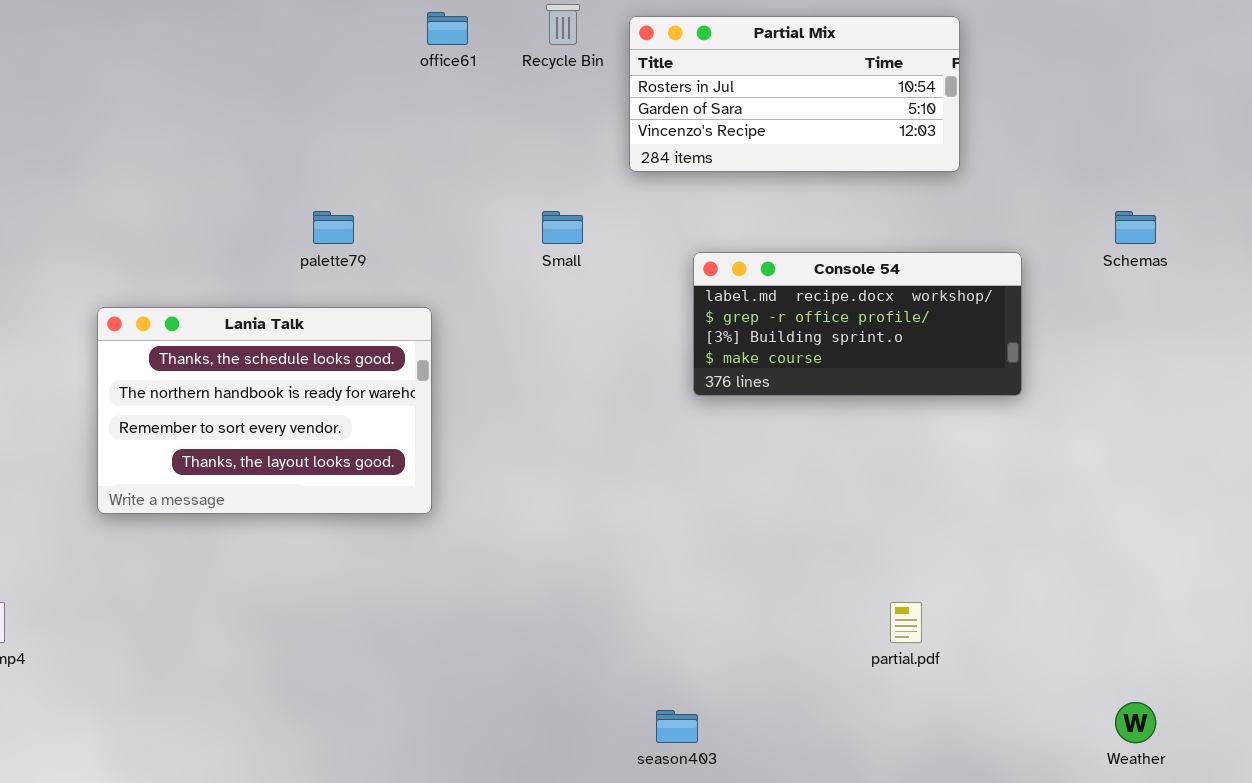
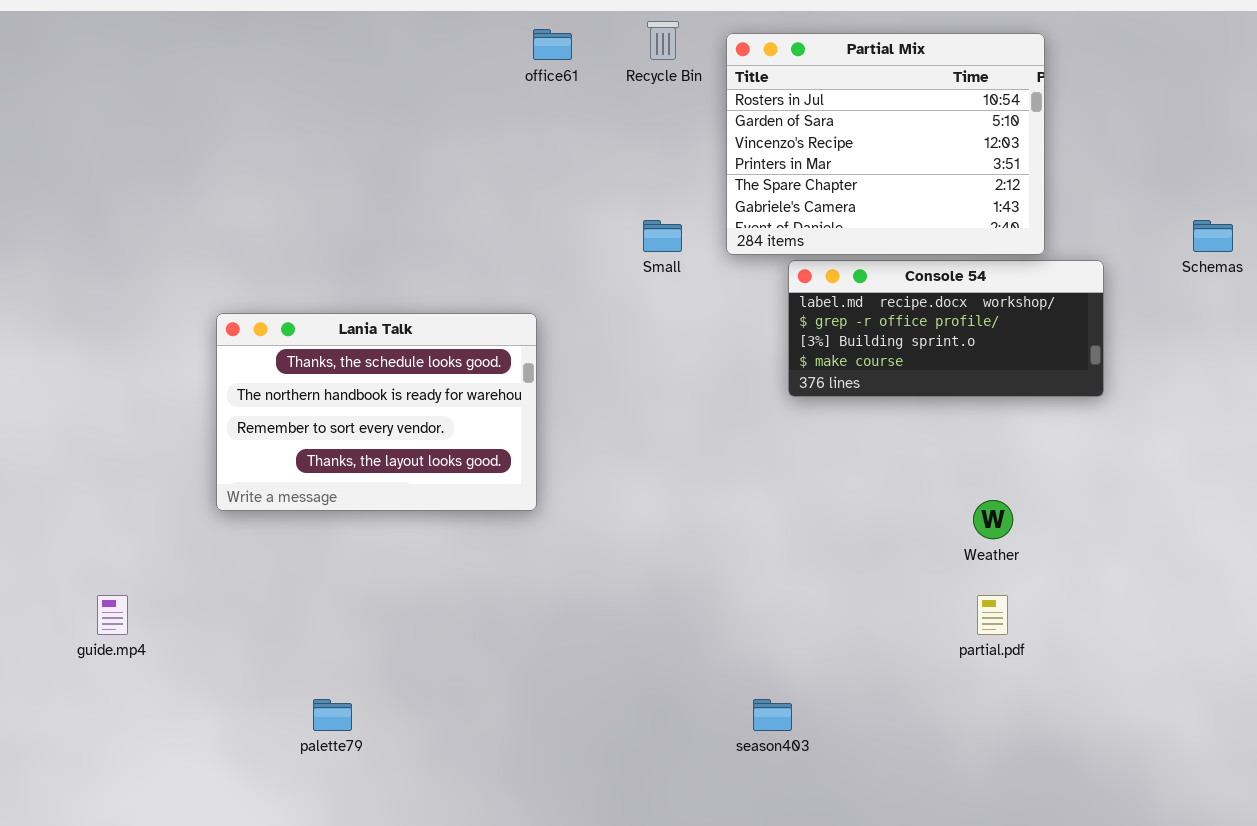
Partial Mix: [629,16,960,172] -> [726,33,1045,255], resized
palette79: [313,211,354,244] -> [313,699,352,731], moved
Weather: [1115,702,1156,743] -> [973,500,1013,539], moved

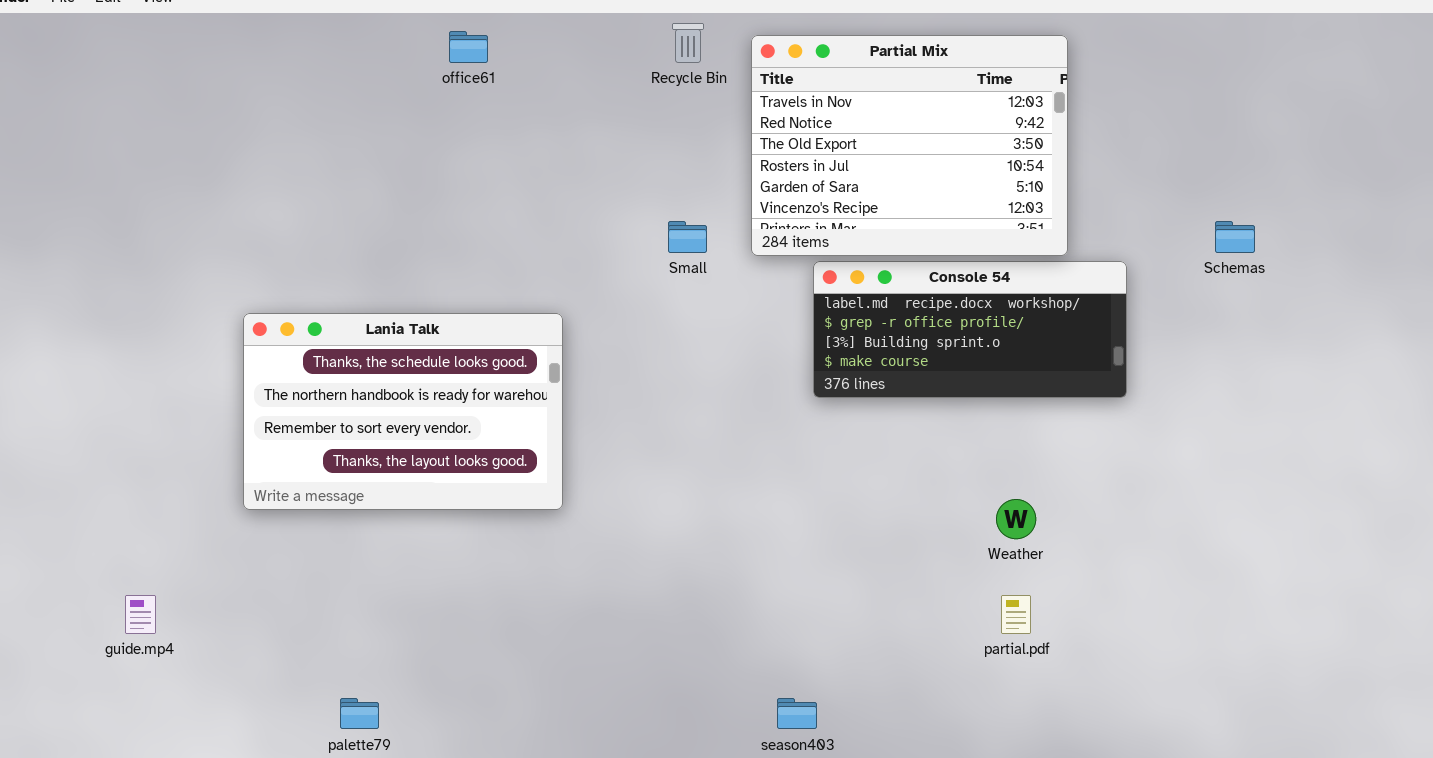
office61: [533,29,572,60] -> [449,31,488,63], moved
Partial Mix: [726,33,1045,255] -> [751,35,1068,256], scrolled up 3 rows

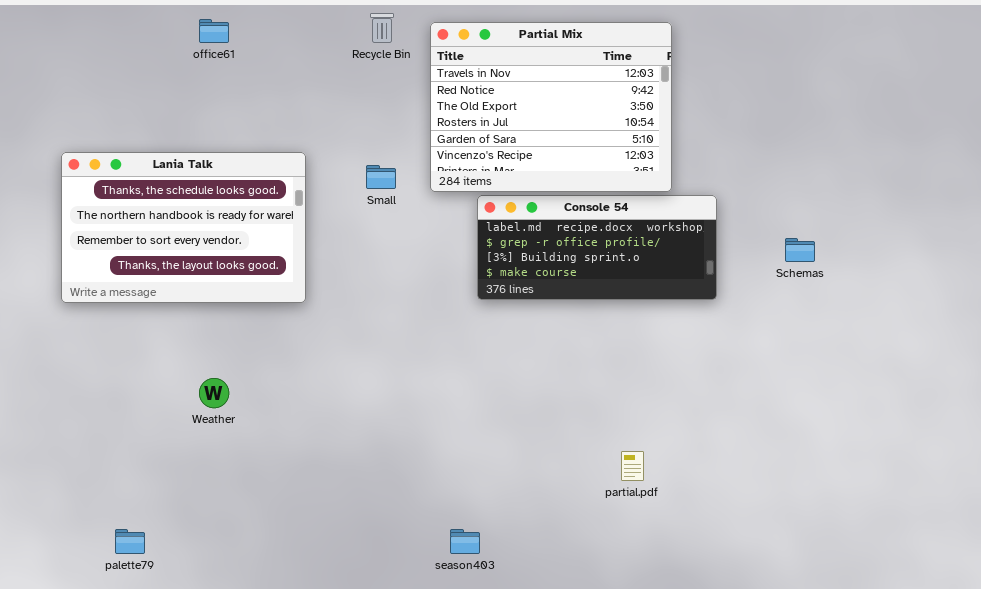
Schemas: [1215,221,1255,253] -> [785,238,815,262], moved
Lania Talk: [243,313,563,510] -> [61,152,306,303], moved
Weather: [996,499,1036,539] -> [199,378,229,408], moved

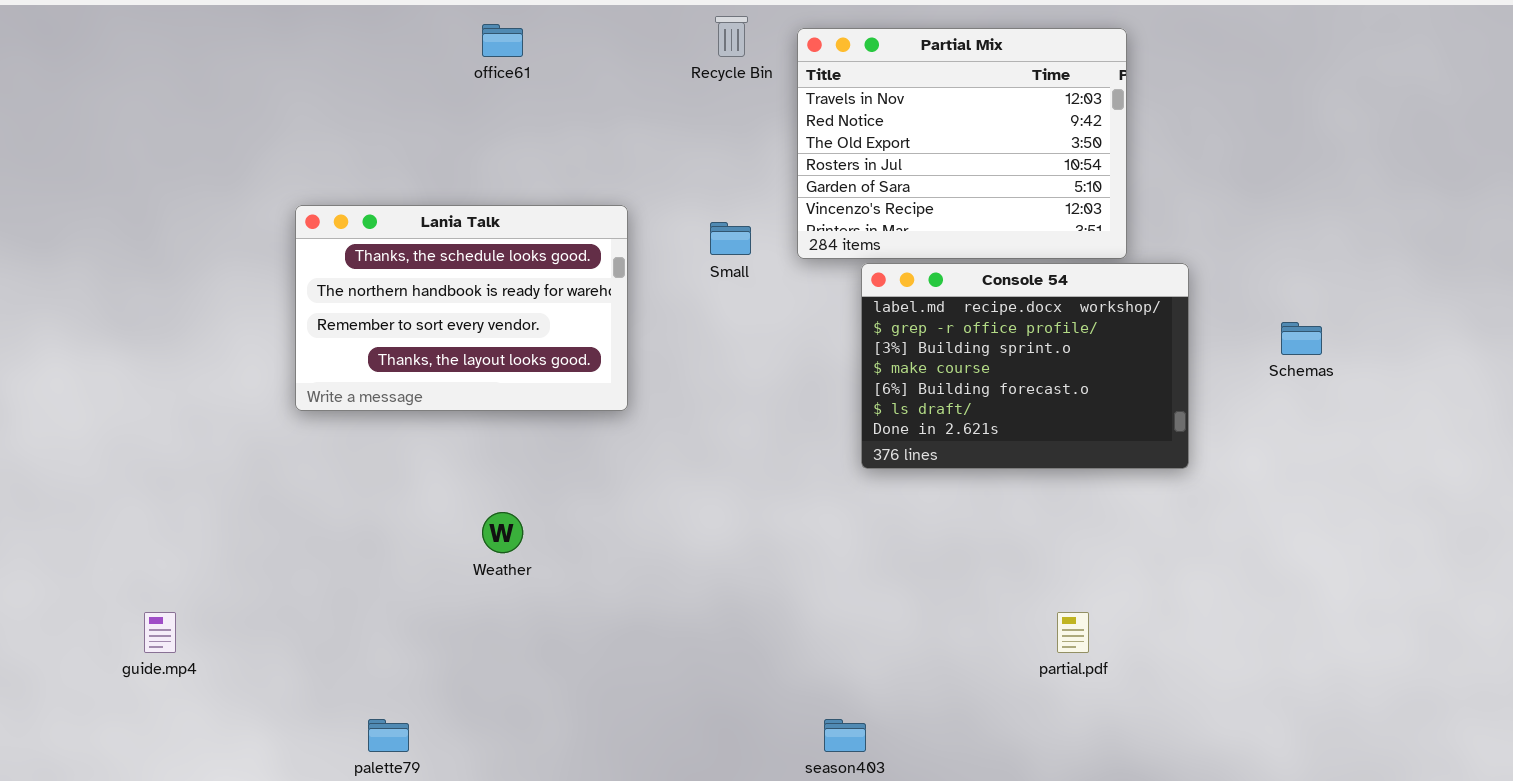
Console 54: [477,195,717,300] -> [861,263,1189,469], resized

